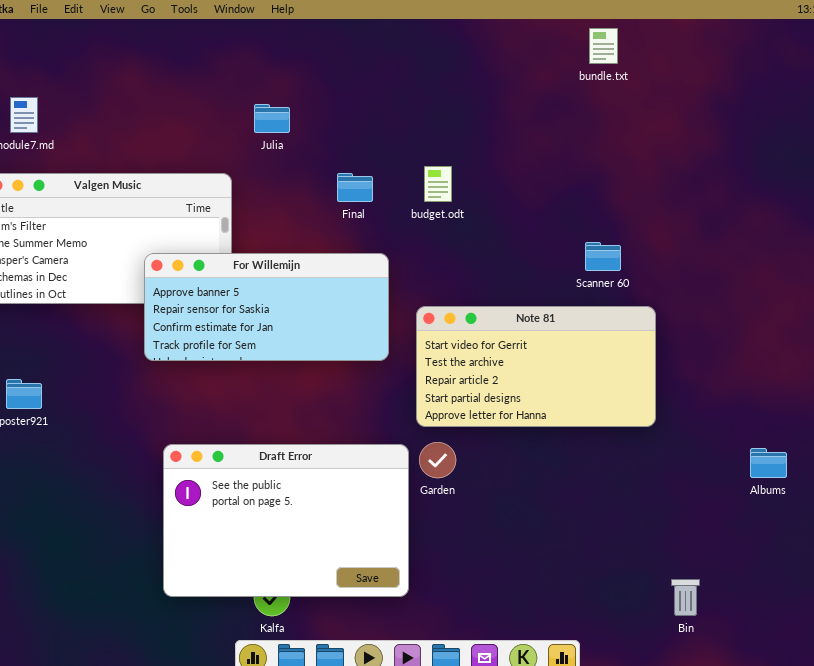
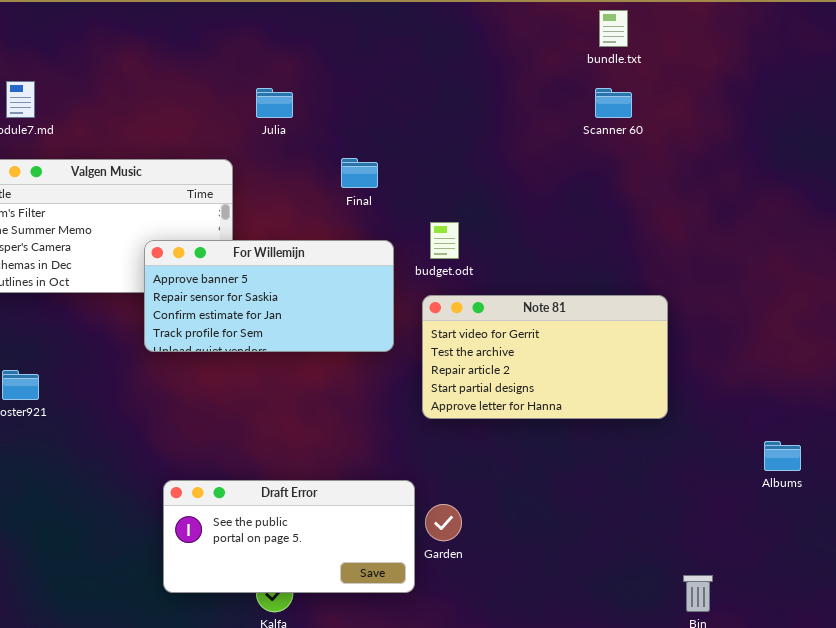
budget.odt: [424,166,452,202] -> [430,222,459,259], moved
Scanner 60: [585,242,621,271] -> [595,88,632,118], moved
Garden: [419,442,456,478] -> [425,504,462,541], moved
Draft Error: [163,444,409,597] -> [163,480,415,593], resized

